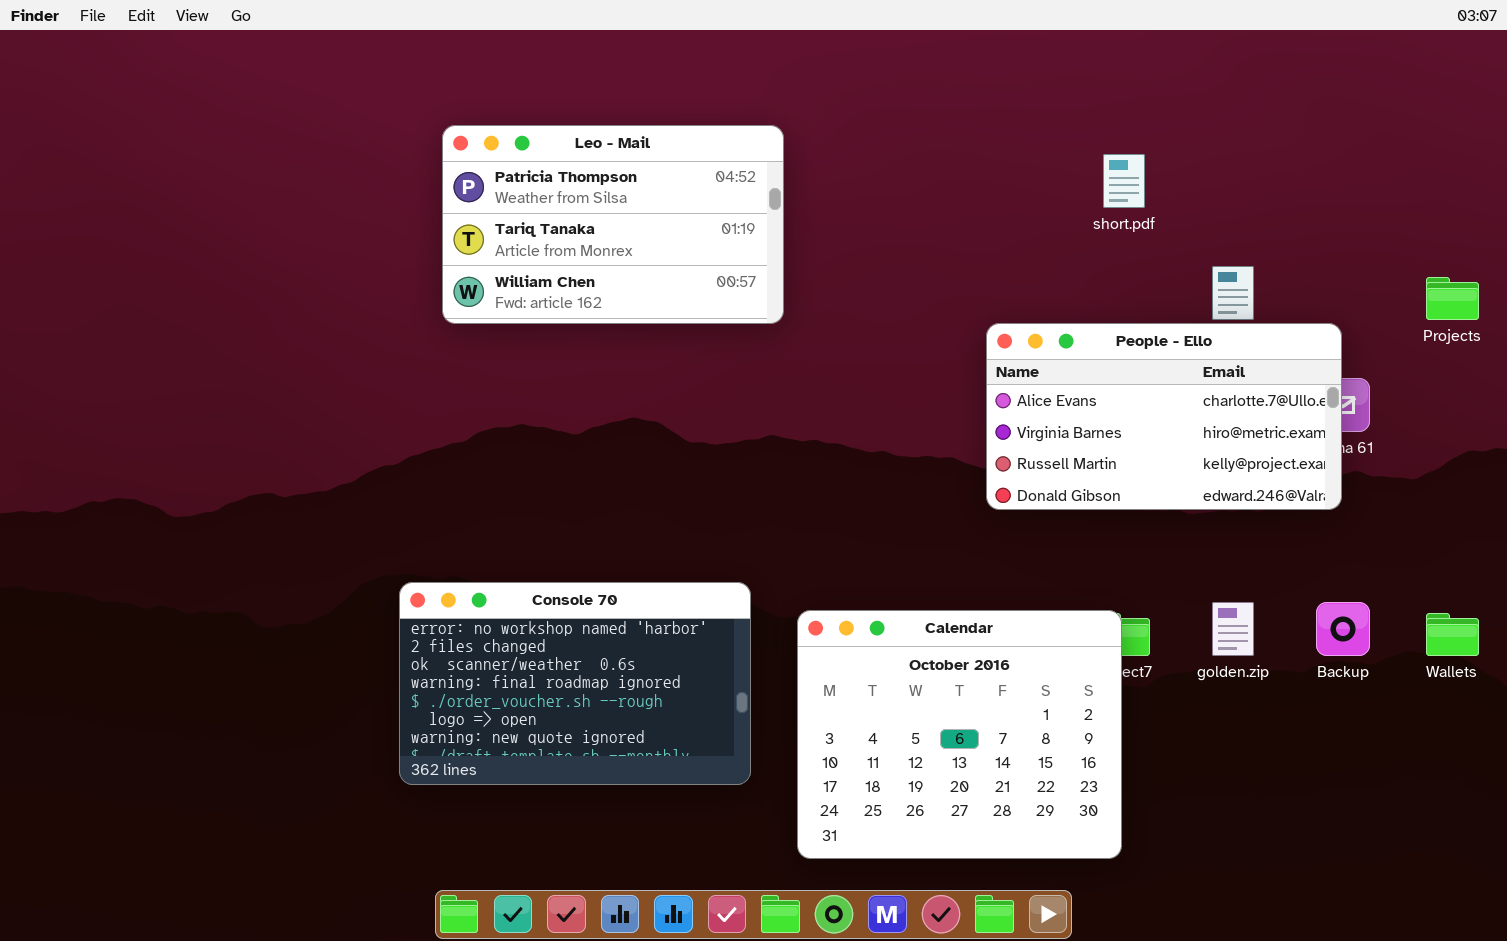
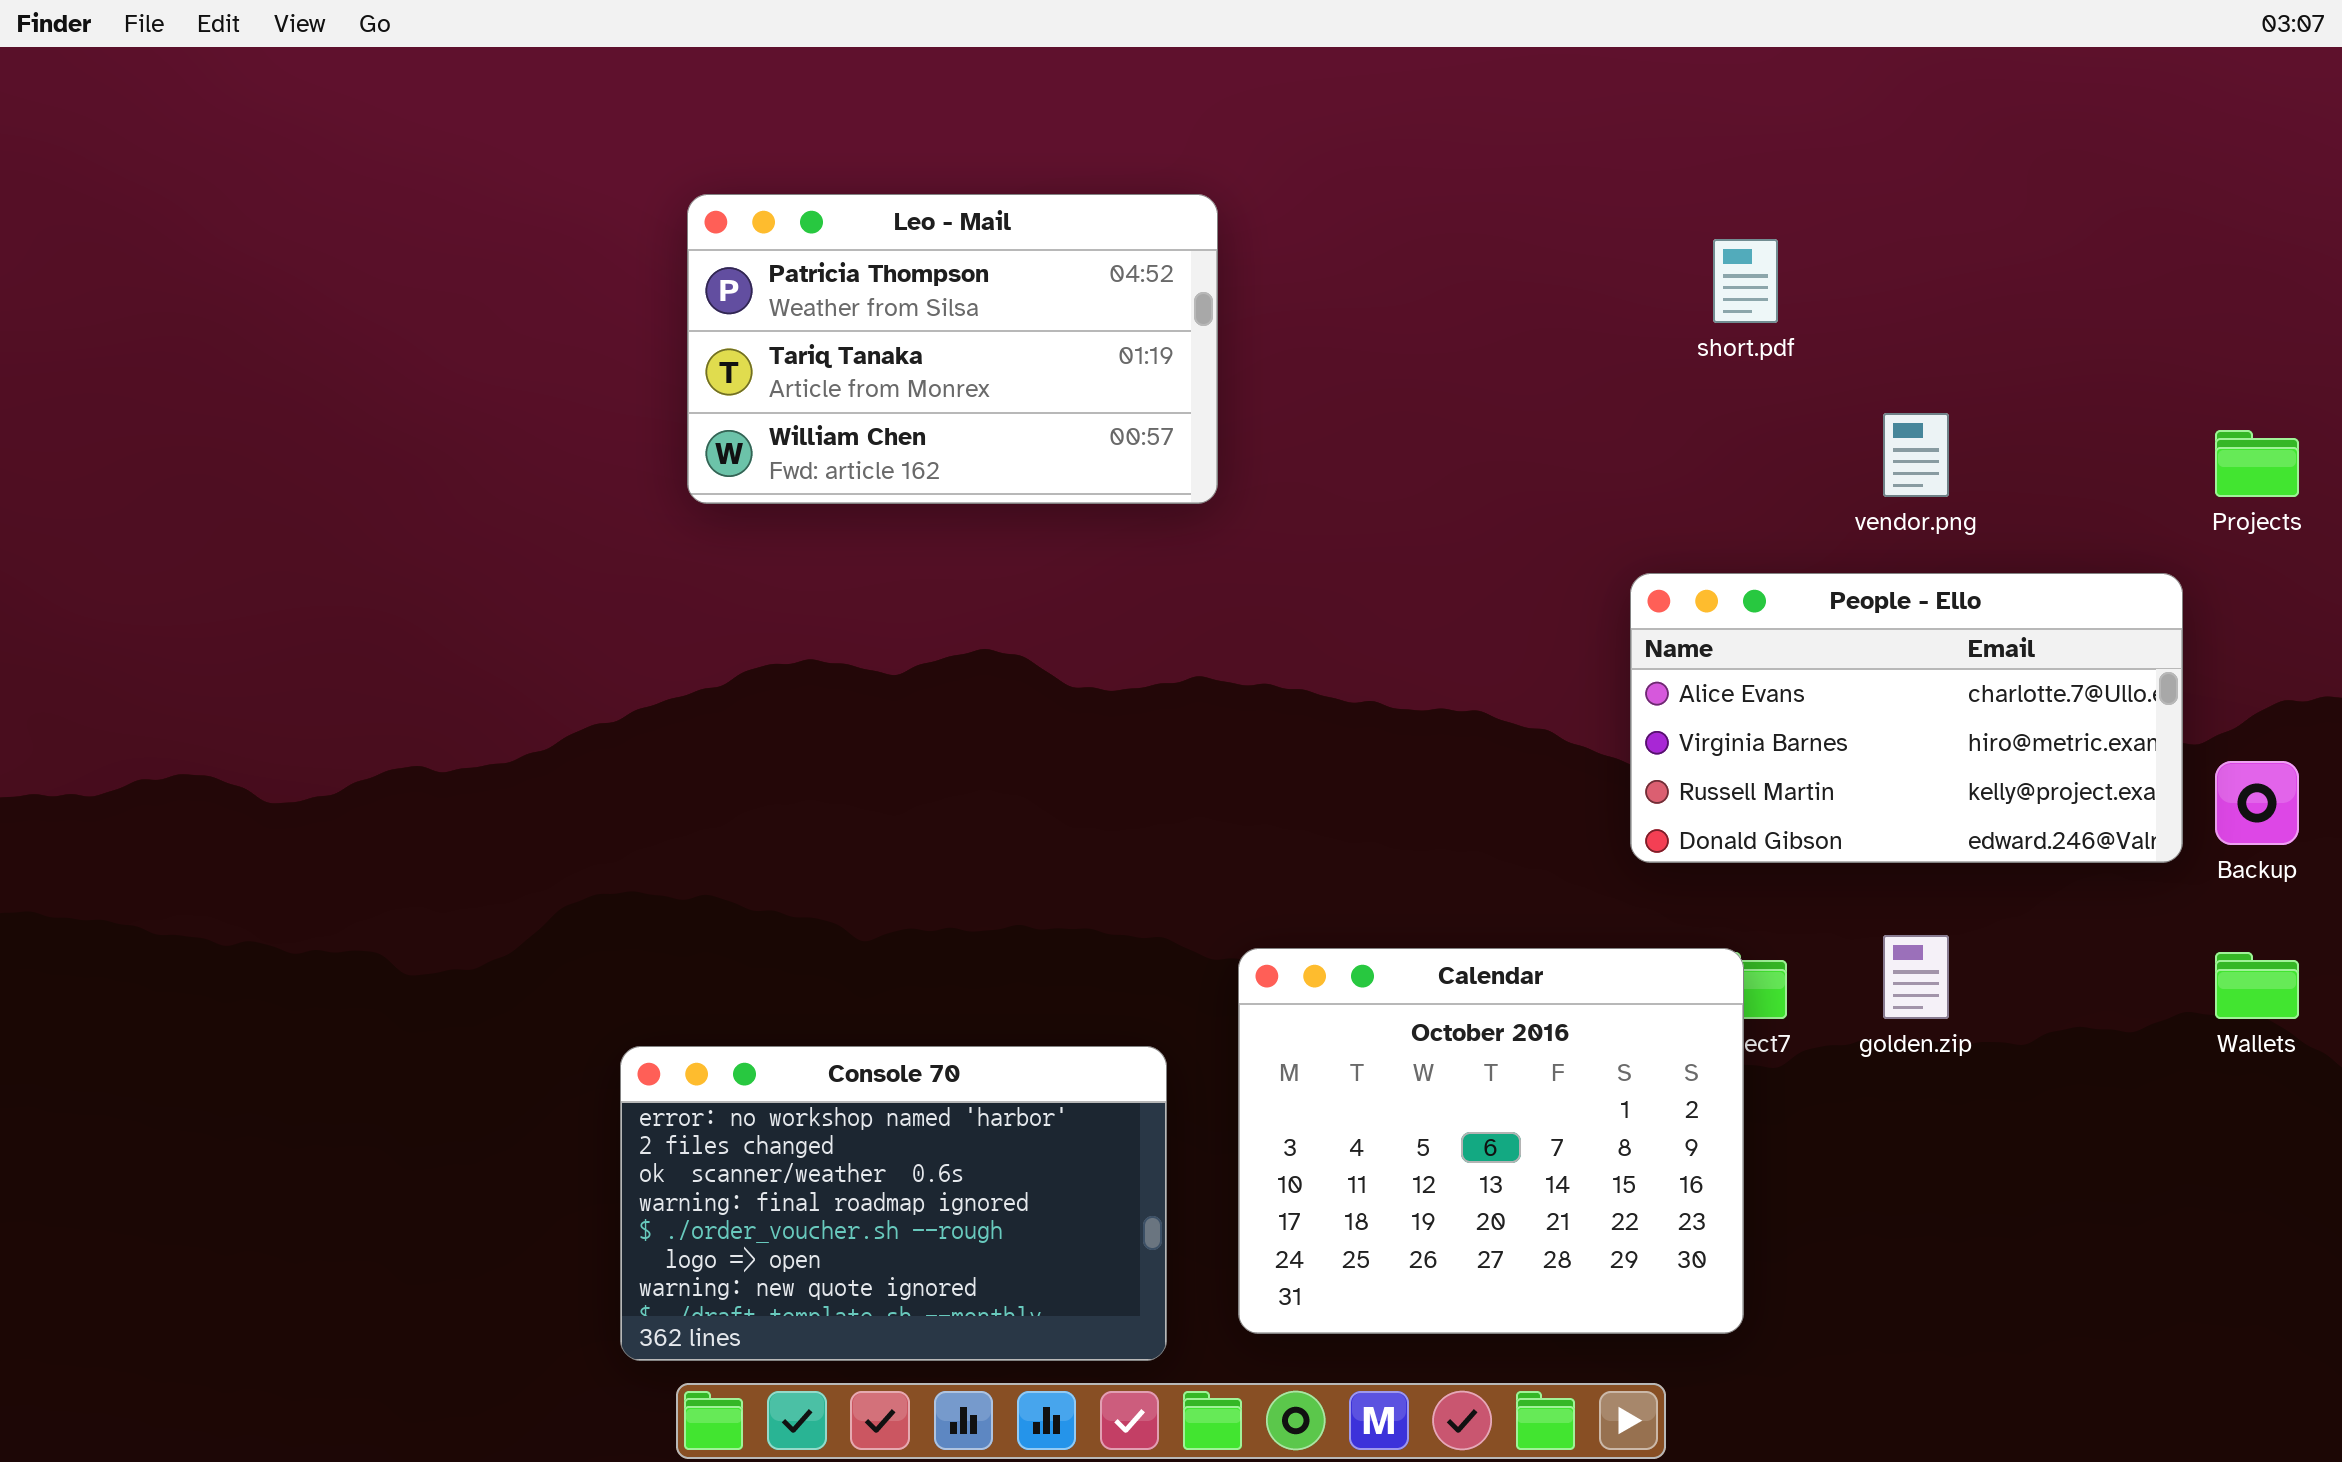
People - Ello: [986,323,1342,510] -> [1630,573,2183,863], moved
Console 70: [399,582,751,785] -> [620,1046,1167,1361], moved
Backup: [1316,602,1370,656] -> [2215,761,2299,845], moved

